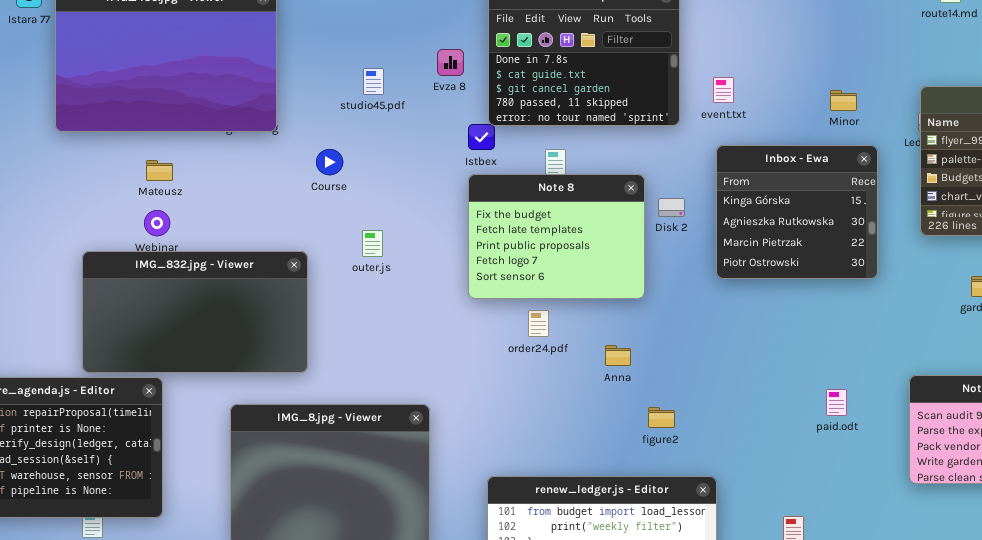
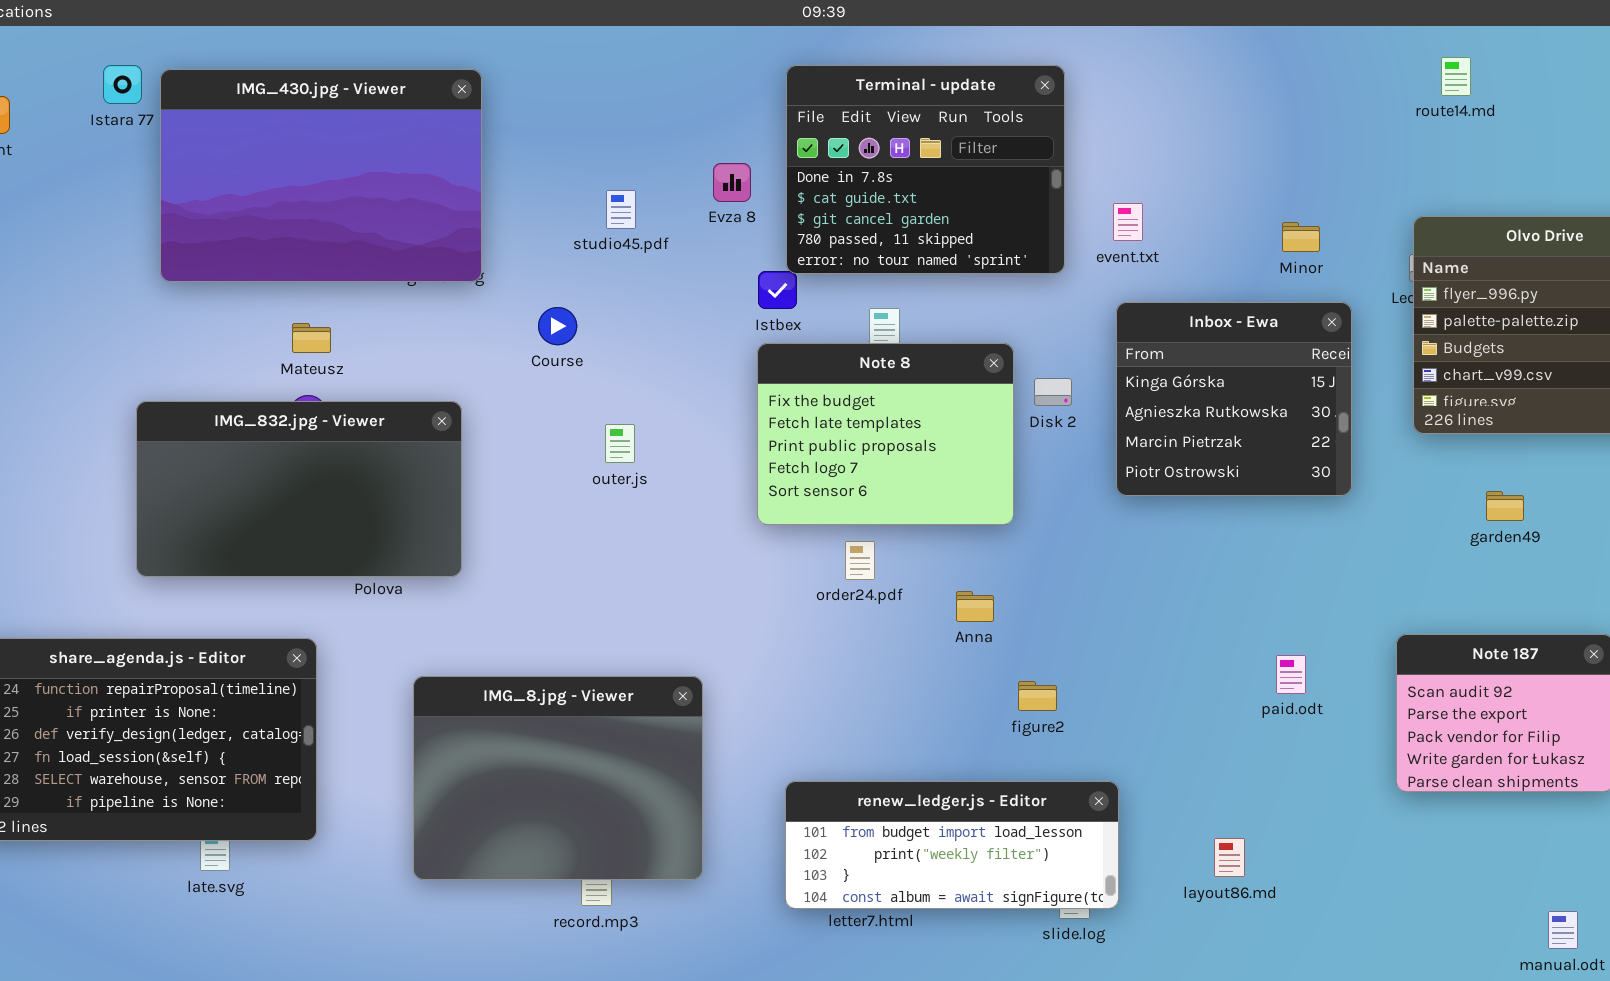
IMG_832.jpg - Viewer: [82,251,308,373] -> [136,401,462,577], moved

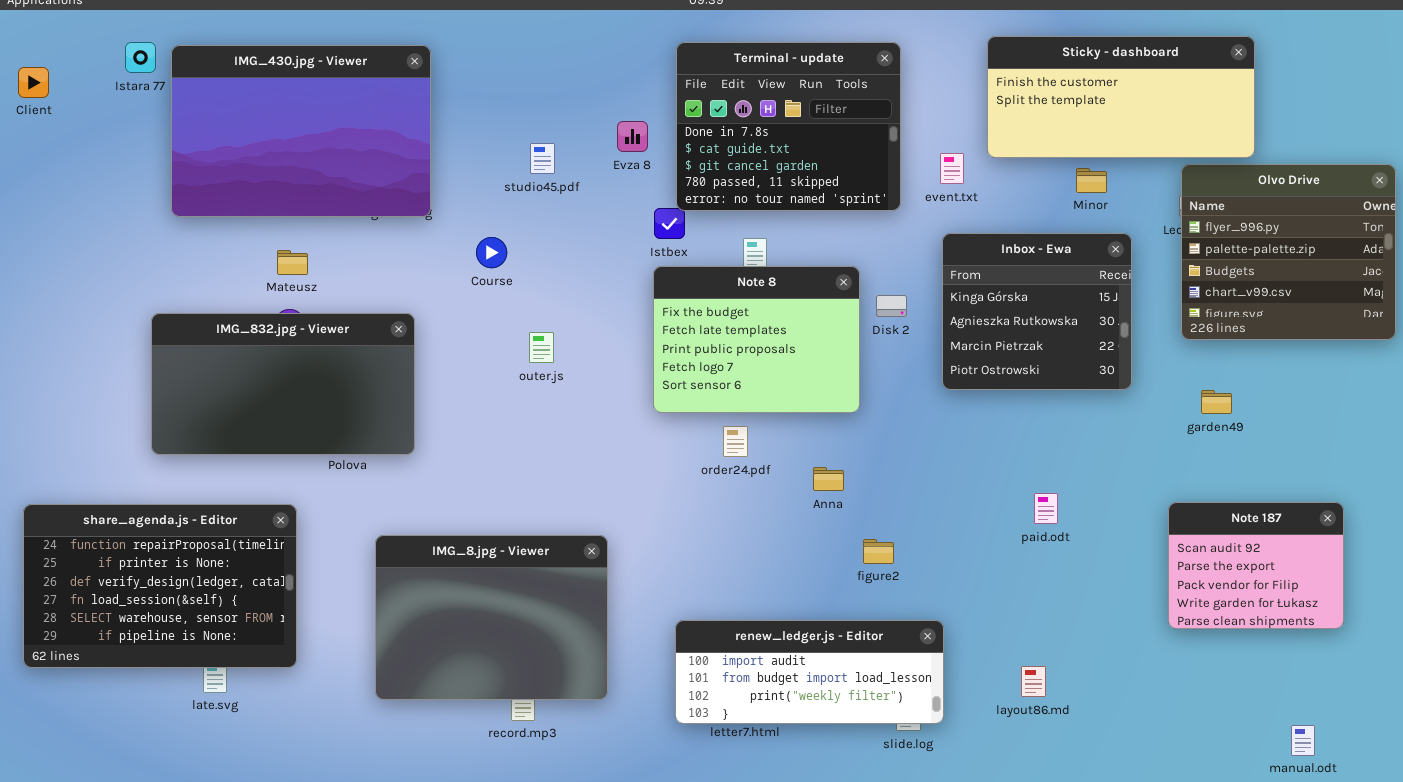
Sticky - dashboard: none -> [987,36,1255,158], opened
garden49: [1486,491,1524,521] -> [1201,390,1232,414], moved
paid.odt: [1276,655,1306,694] -> [1034,493,1058,524], moved
renew_ledger.js - Editor: [785,781,1119,909] -> [675,620,944,724], scrolled up 1 row

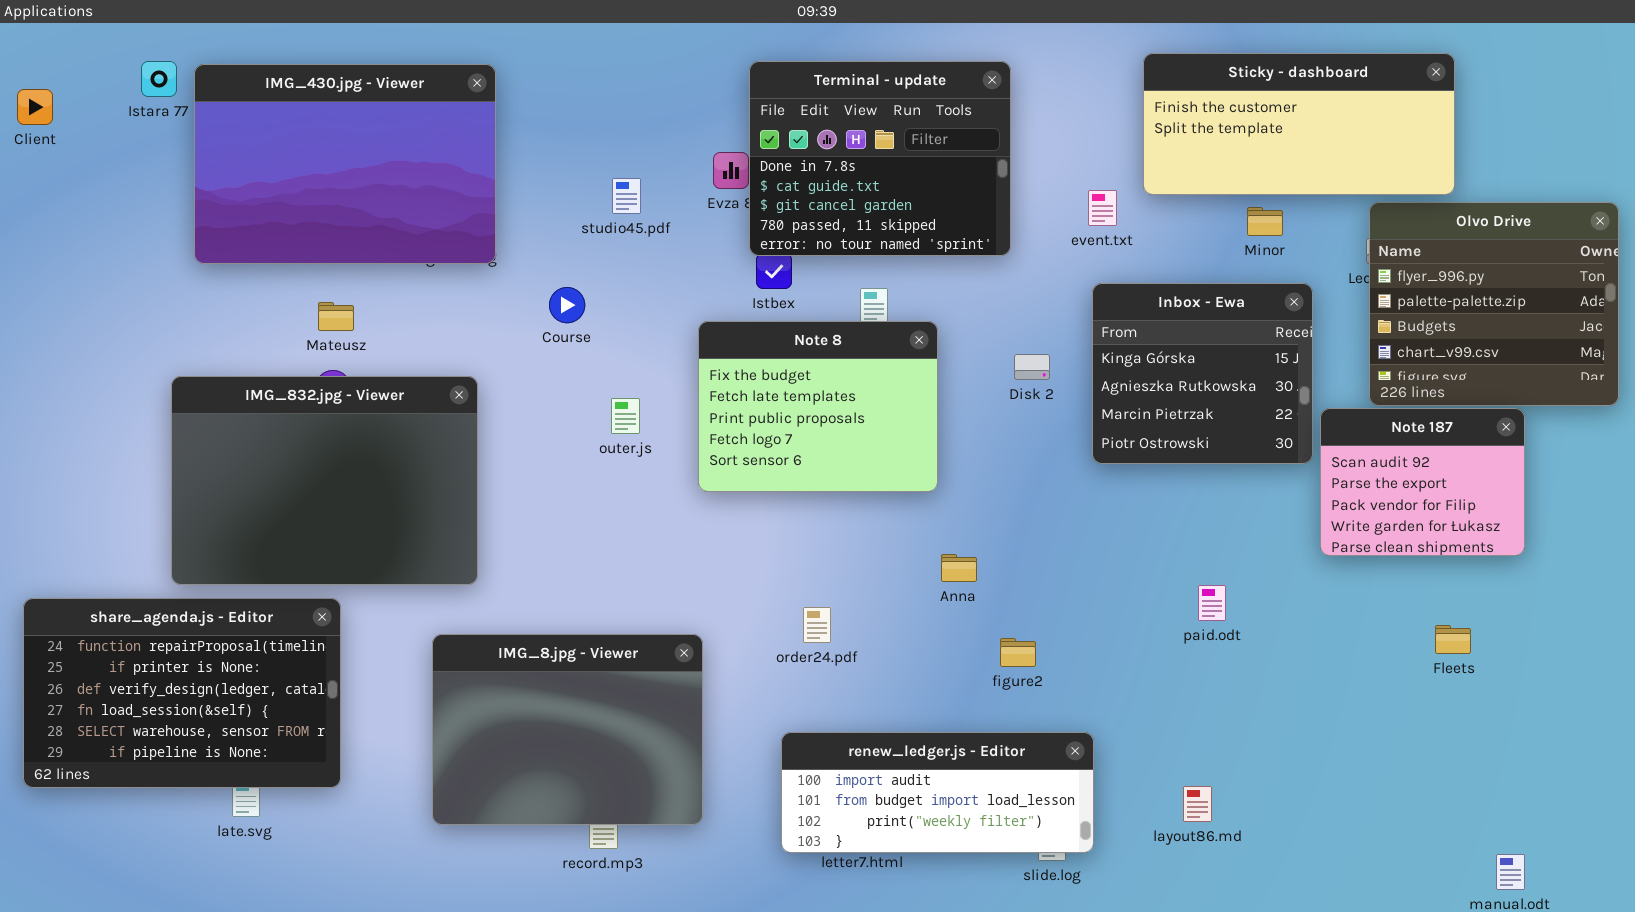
Terminal - update: [676,42,901,211] -> [749,61,1011,256], moved
Note 8: [653,266,860,413] -> [698,321,938,492], moved
IMG_832.jpg - Viewer: [151,313,415,455] -> [171,376,478,585], resized
order24.pdf: [723,426,748,457] -> [803,607,831,643], moved
Note 187: [1168,502,1344,629] -> [1320,408,1525,556], moved

